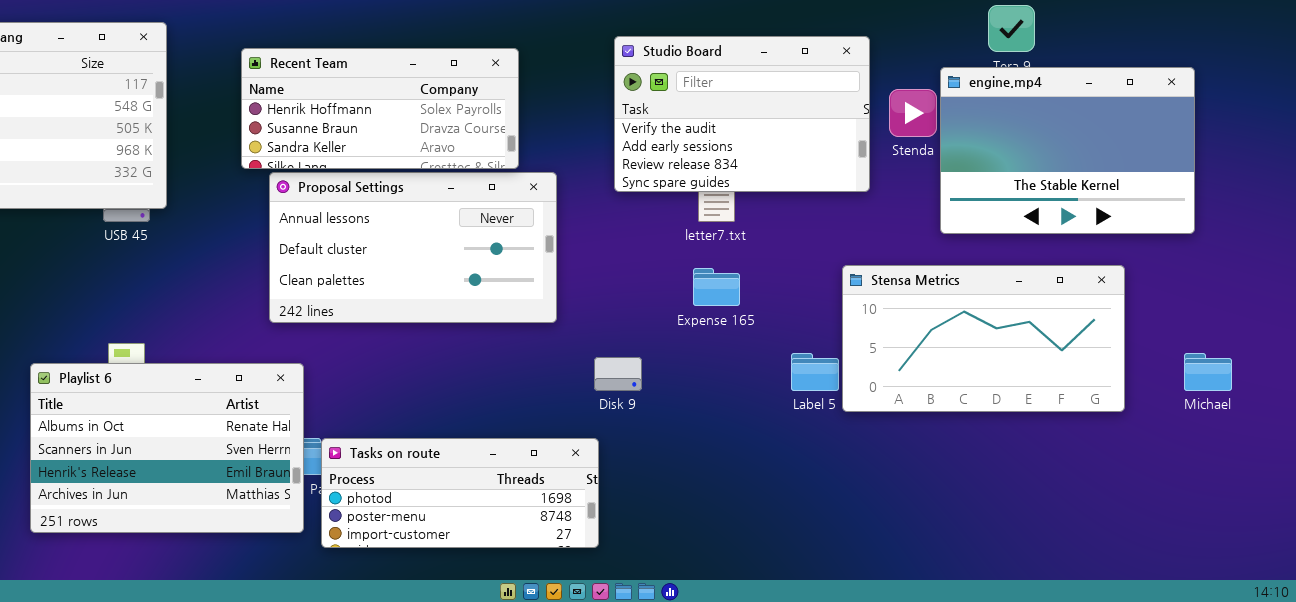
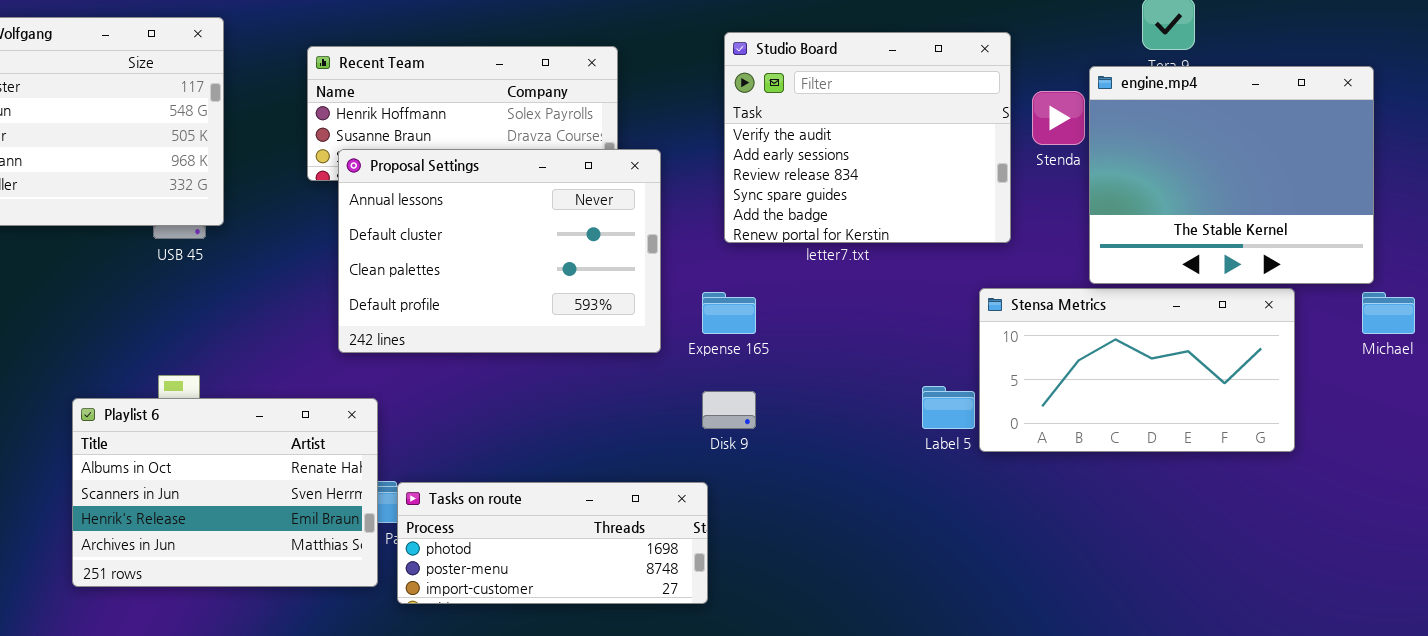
Studio Board: [614,36,870,192] -> [724,32,1011,243], resized
engine.mp4: [940,67,1195,234] -> [1089,66,1374,284], resized
Proposal Settings: [269,172,557,323] -> [338,149,661,353], resized
Expense 165: [693,268,740,306] -> [702,292,756,334], moved
Michael: [1184,353,1232,391] -> [1362,292,1415,334], moved

